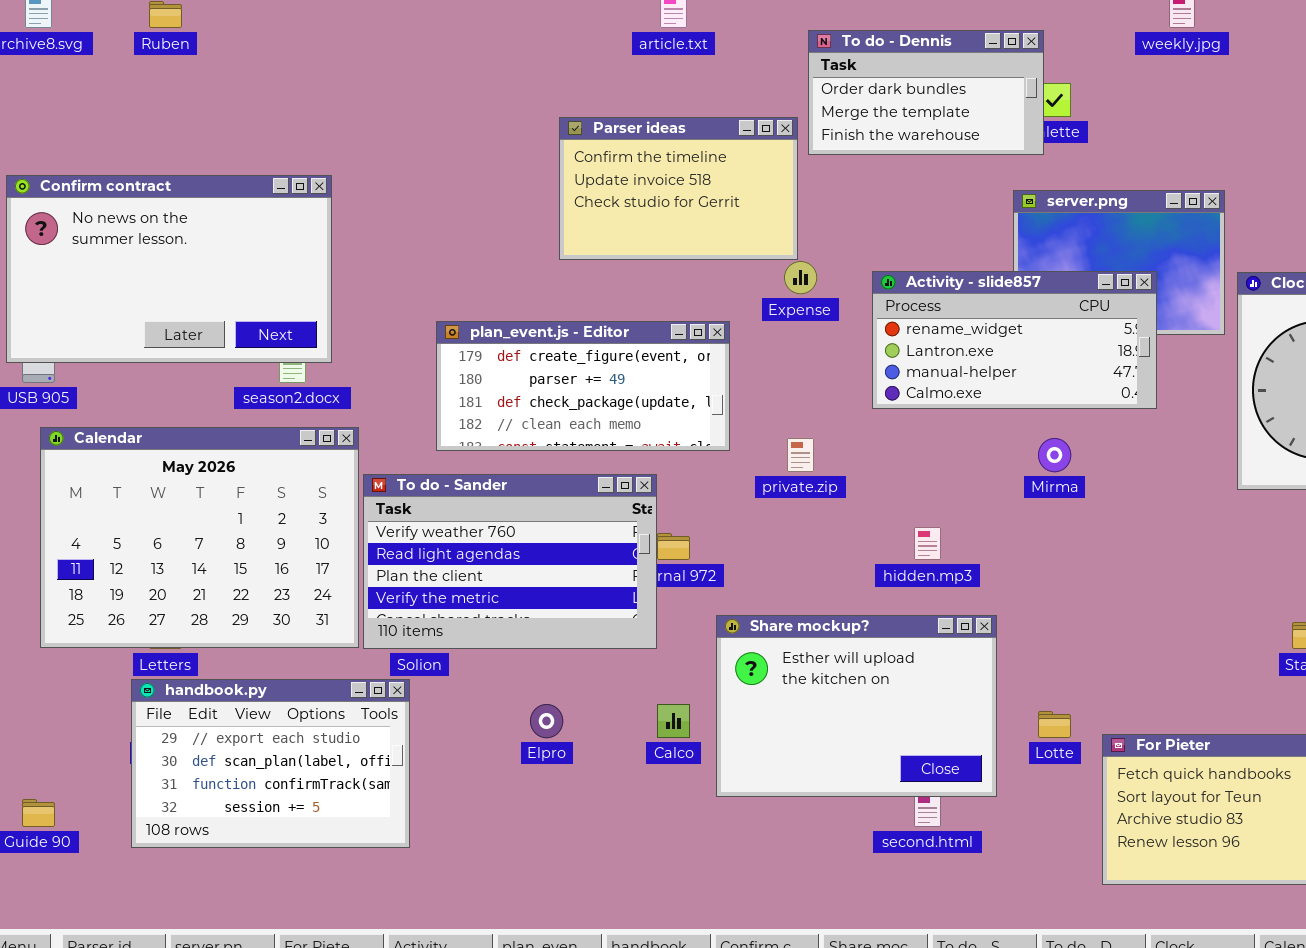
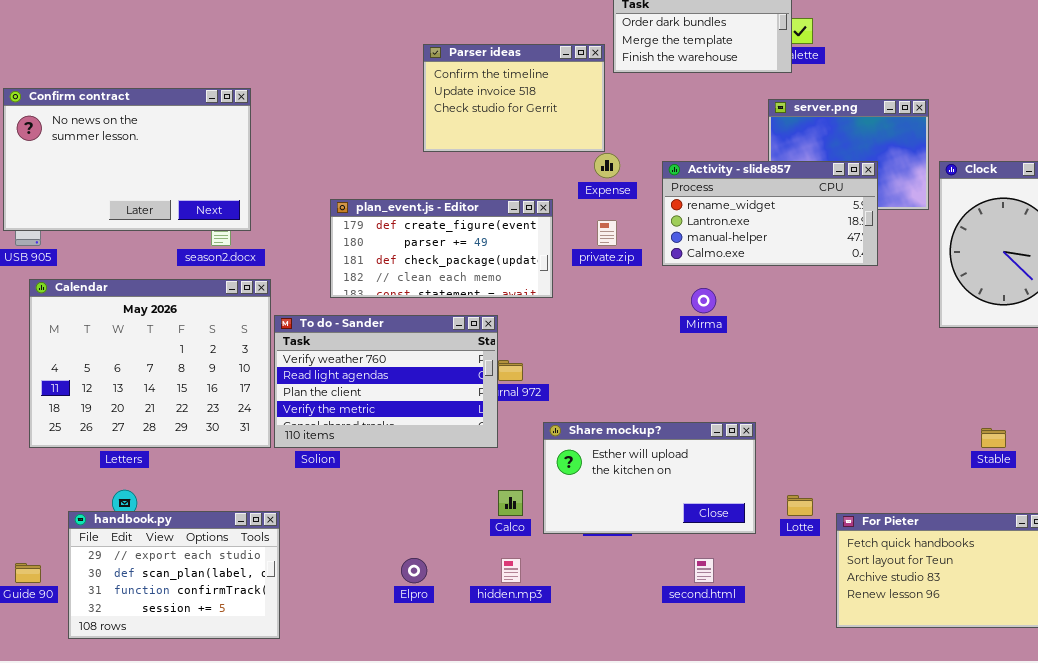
private.zip: [787,438,814,472] -> [597,220,617,246], moved
Mirma: [1038,438,1071,472] -> [691,288,716,313], moved
hidden.mp3: [914,527,941,560] -> [501,558,521,583], moved
Share mockup?: [716,615,997,797] -> [543,422,756,534], resized
handbook.py: [131,679,410,848] -> [68,511,280,639], moved
Elpro: [530,704,563,738] -> [401,558,427,583], moved

